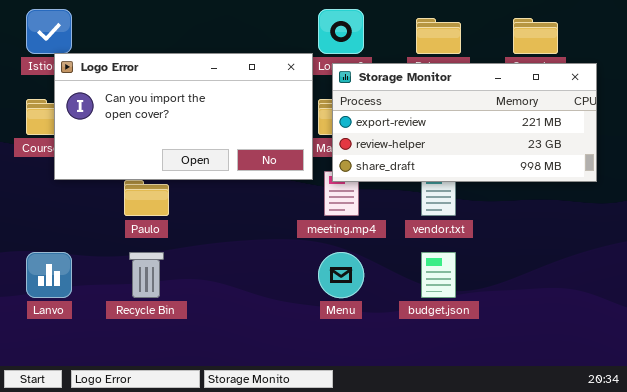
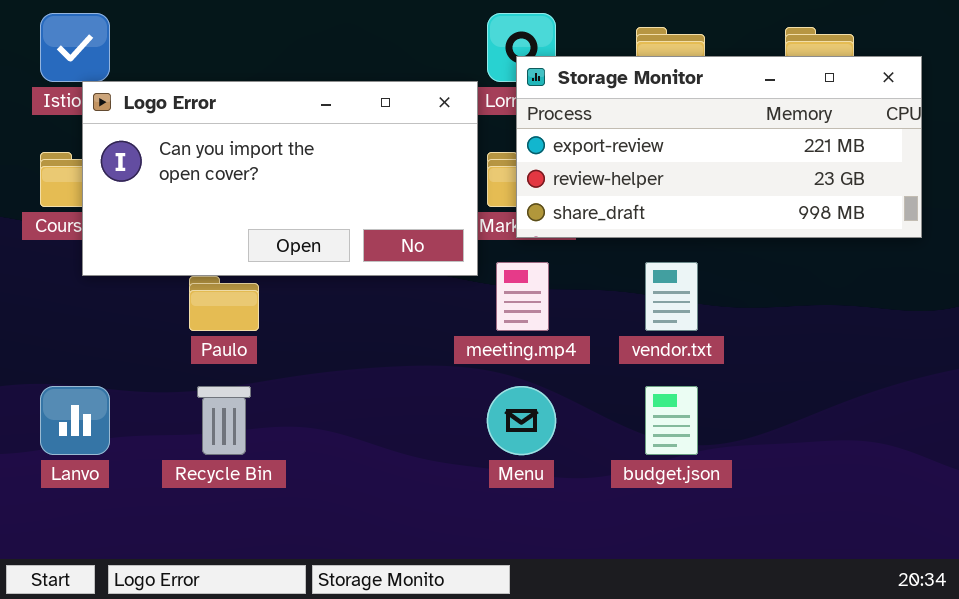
Storage Monitor: [332,63,597,182] -> [516,56,922,238], moved

